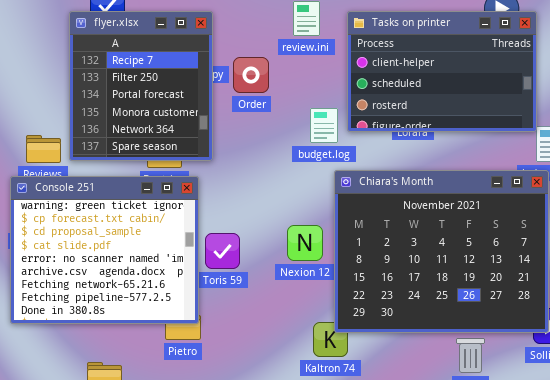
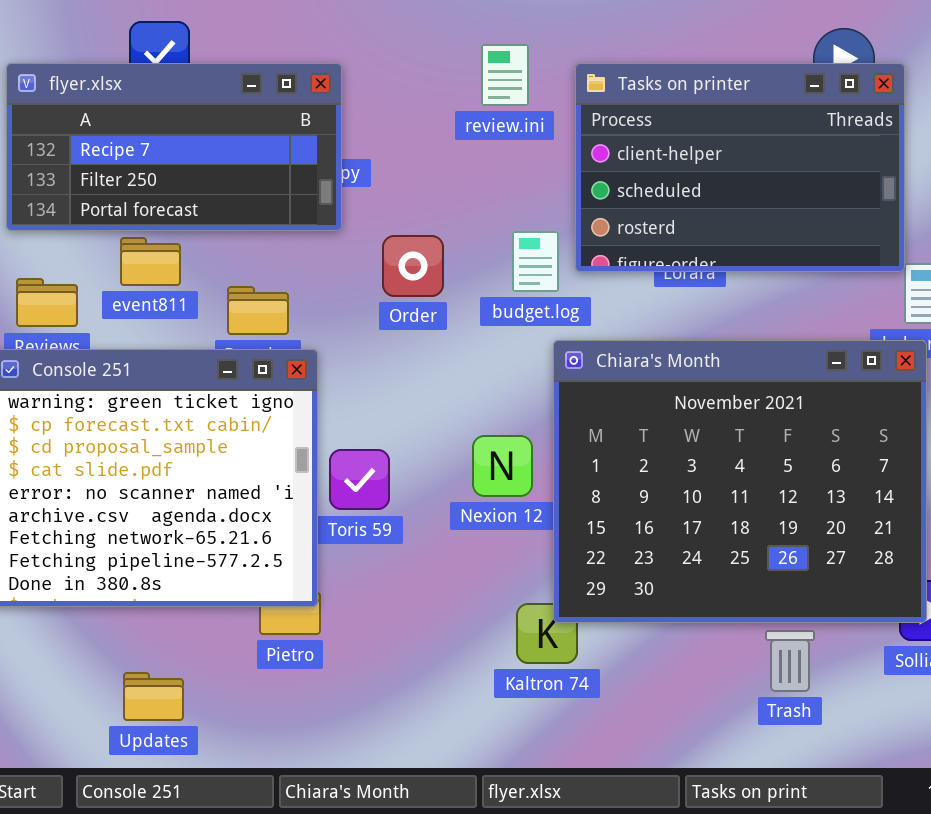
flyer.xlsx: [69,11,213,161] -> [6,63,342,231], resized
Order: [233,57,269,93] -> [382,235,444,297], moved

